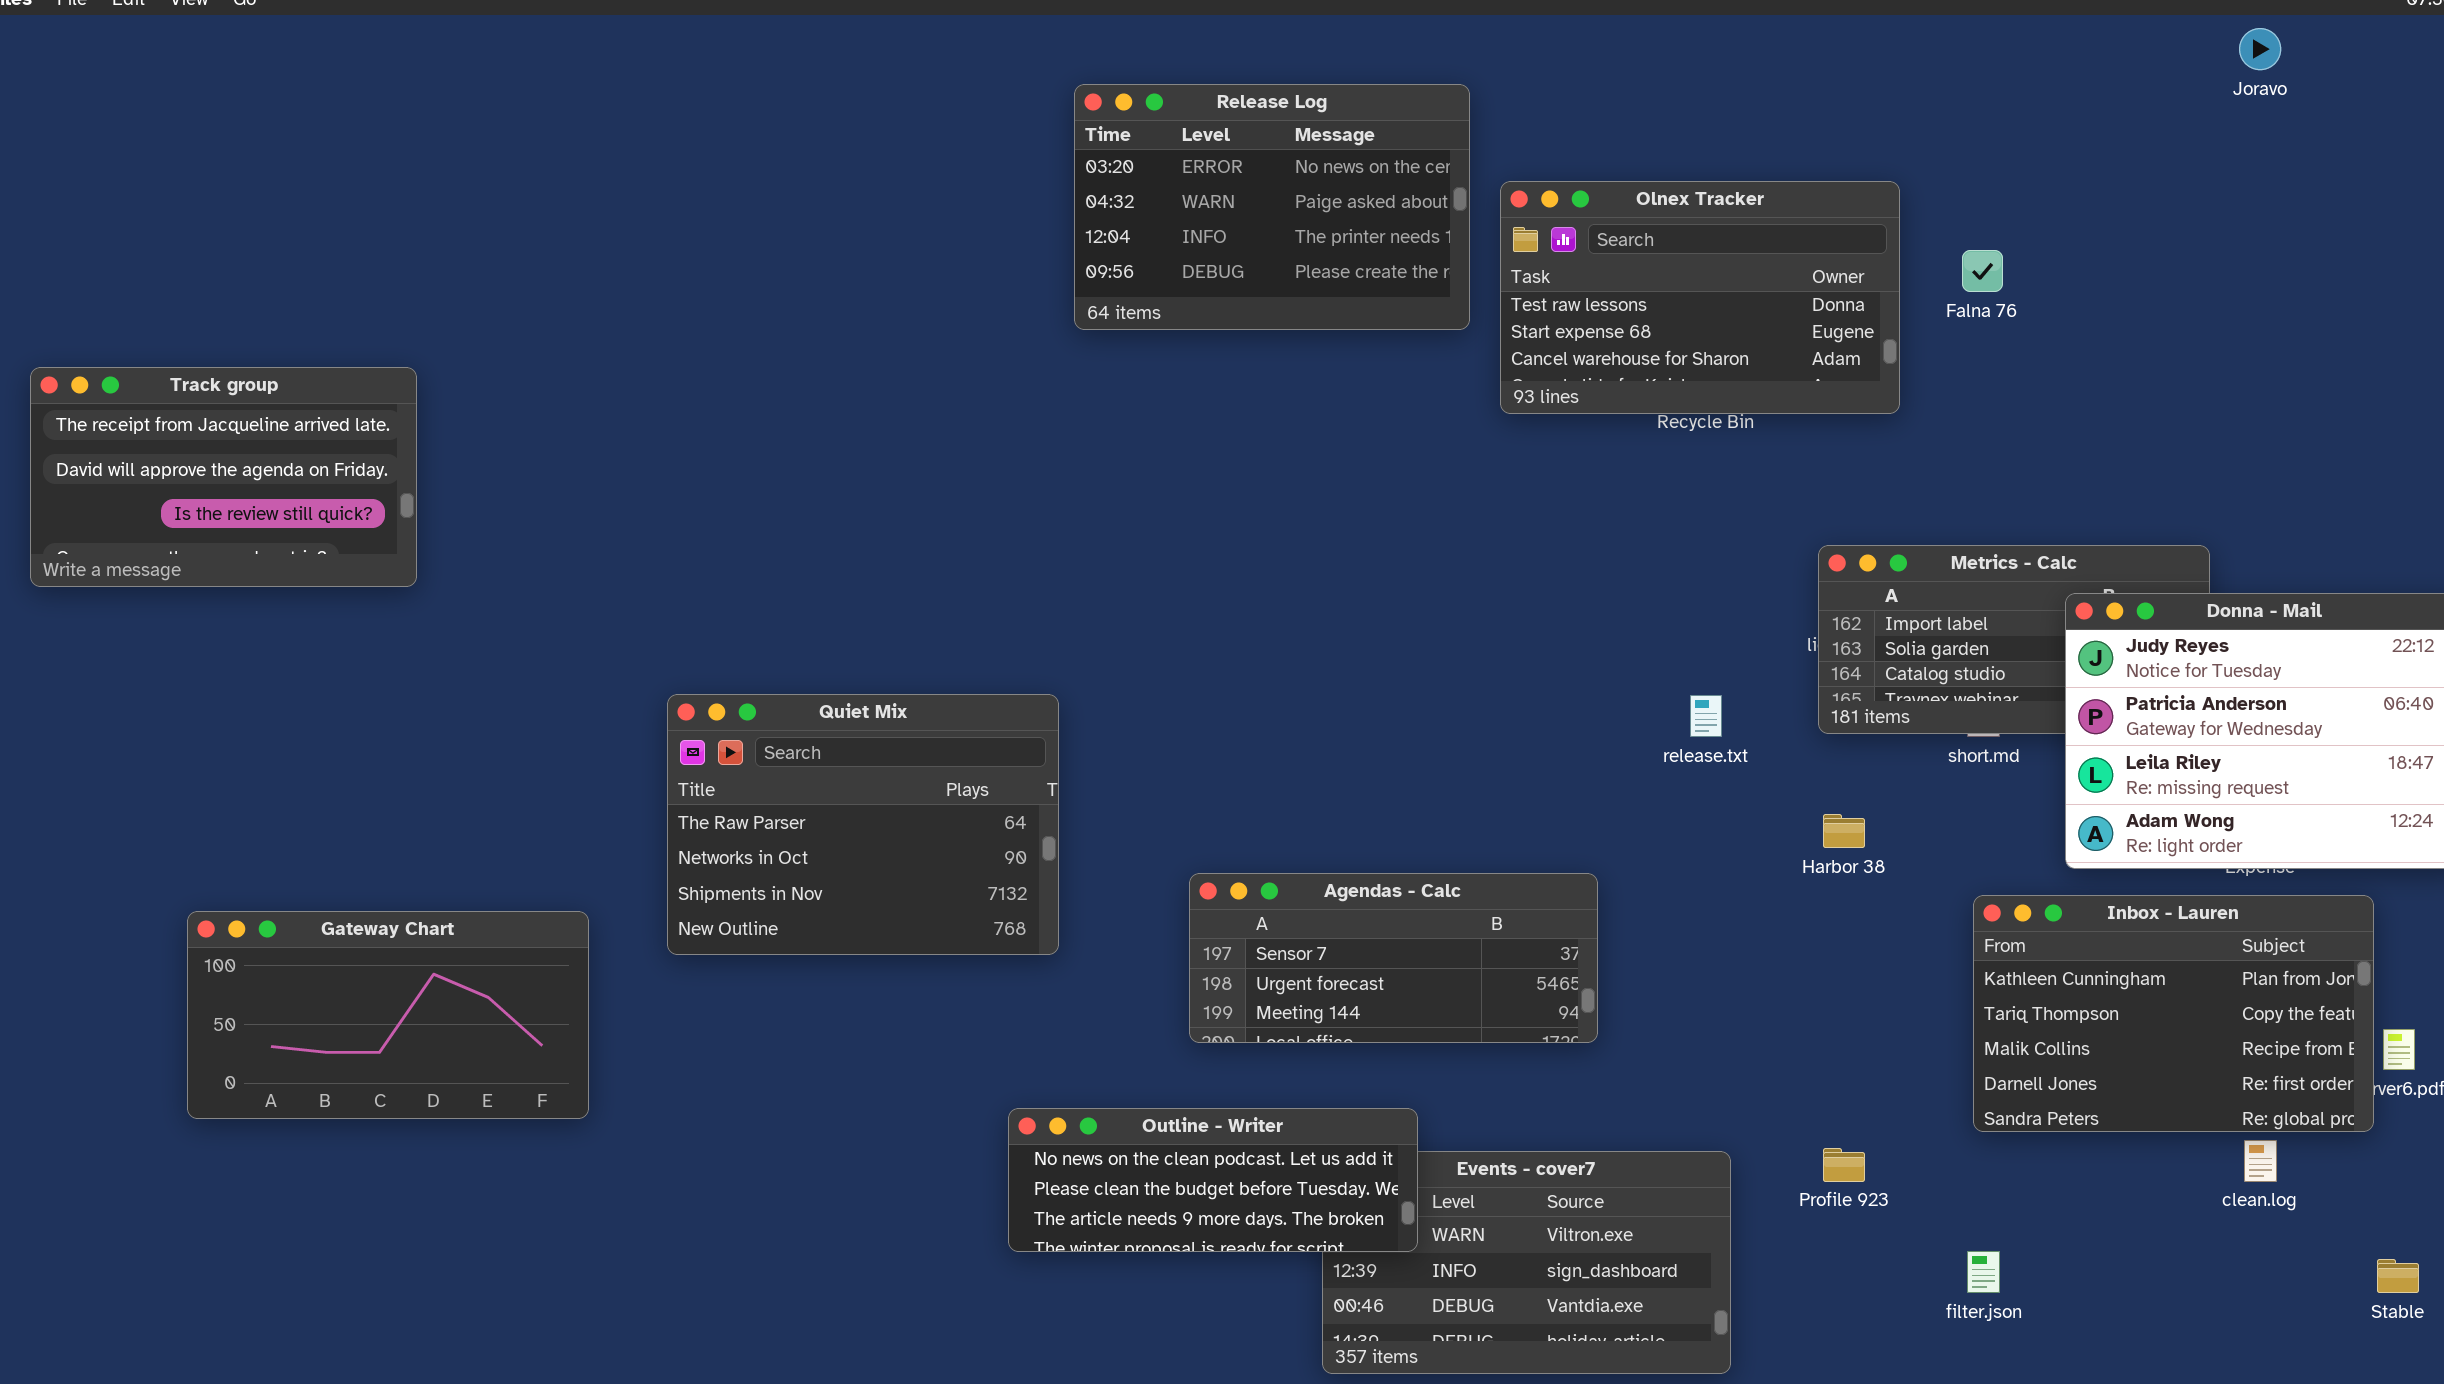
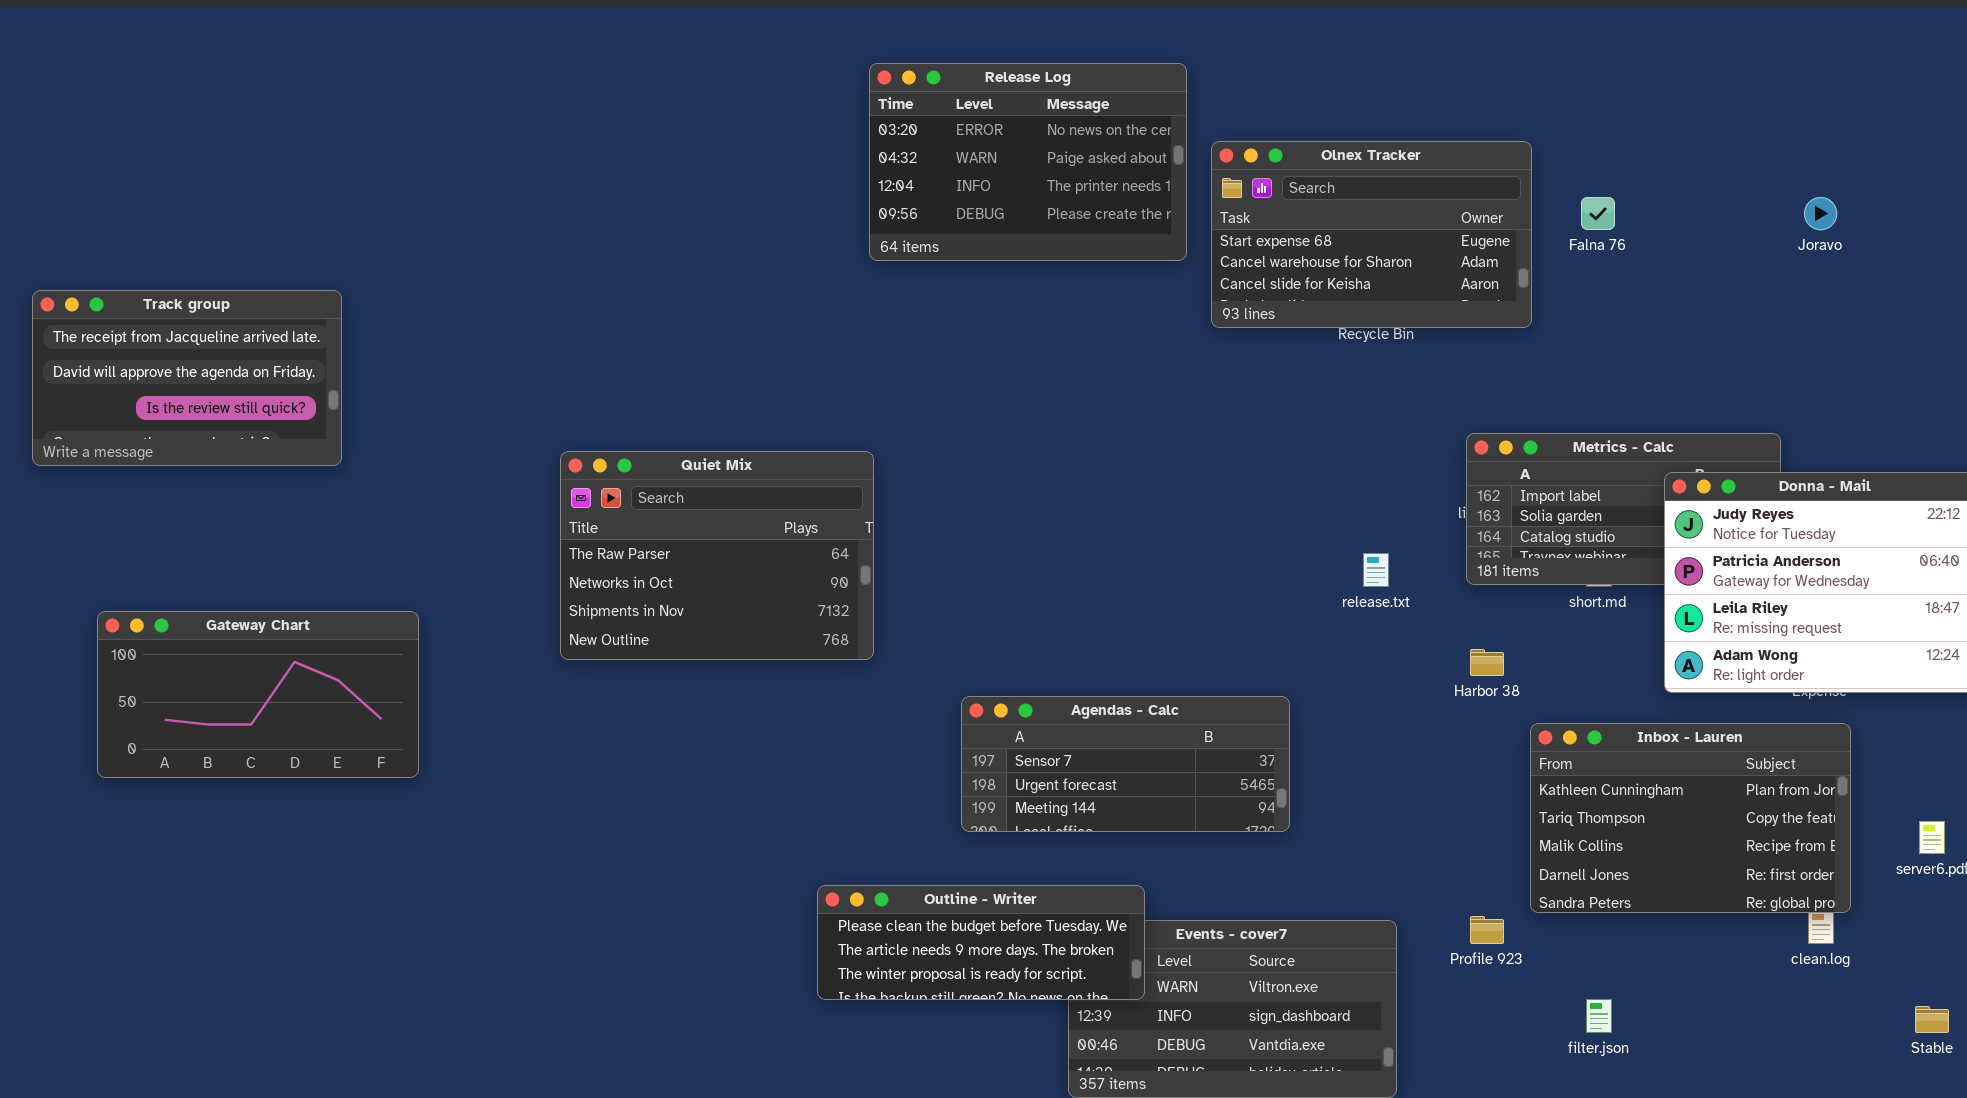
Joravo: [2239,28,2281,70] -> [1804,197,1837,230], moved
Olnex Tracker: [1500,181,1900,414] -> [1211,141,1532,328], scrolled down 1 row
Quiet Mix: [667,694,1059,955] -> [560,451,874,660], moved
Inbox - Lauren: [1973,895,2374,1132] -> [1530,723,1851,913], moved
Gateway Chart: [187,911,589,1119] -> [97,611,419,778], moved
Outline - Writer: [1008,1108,1418,1252] -> [817,885,1145,1000], scrolled down 1 row

